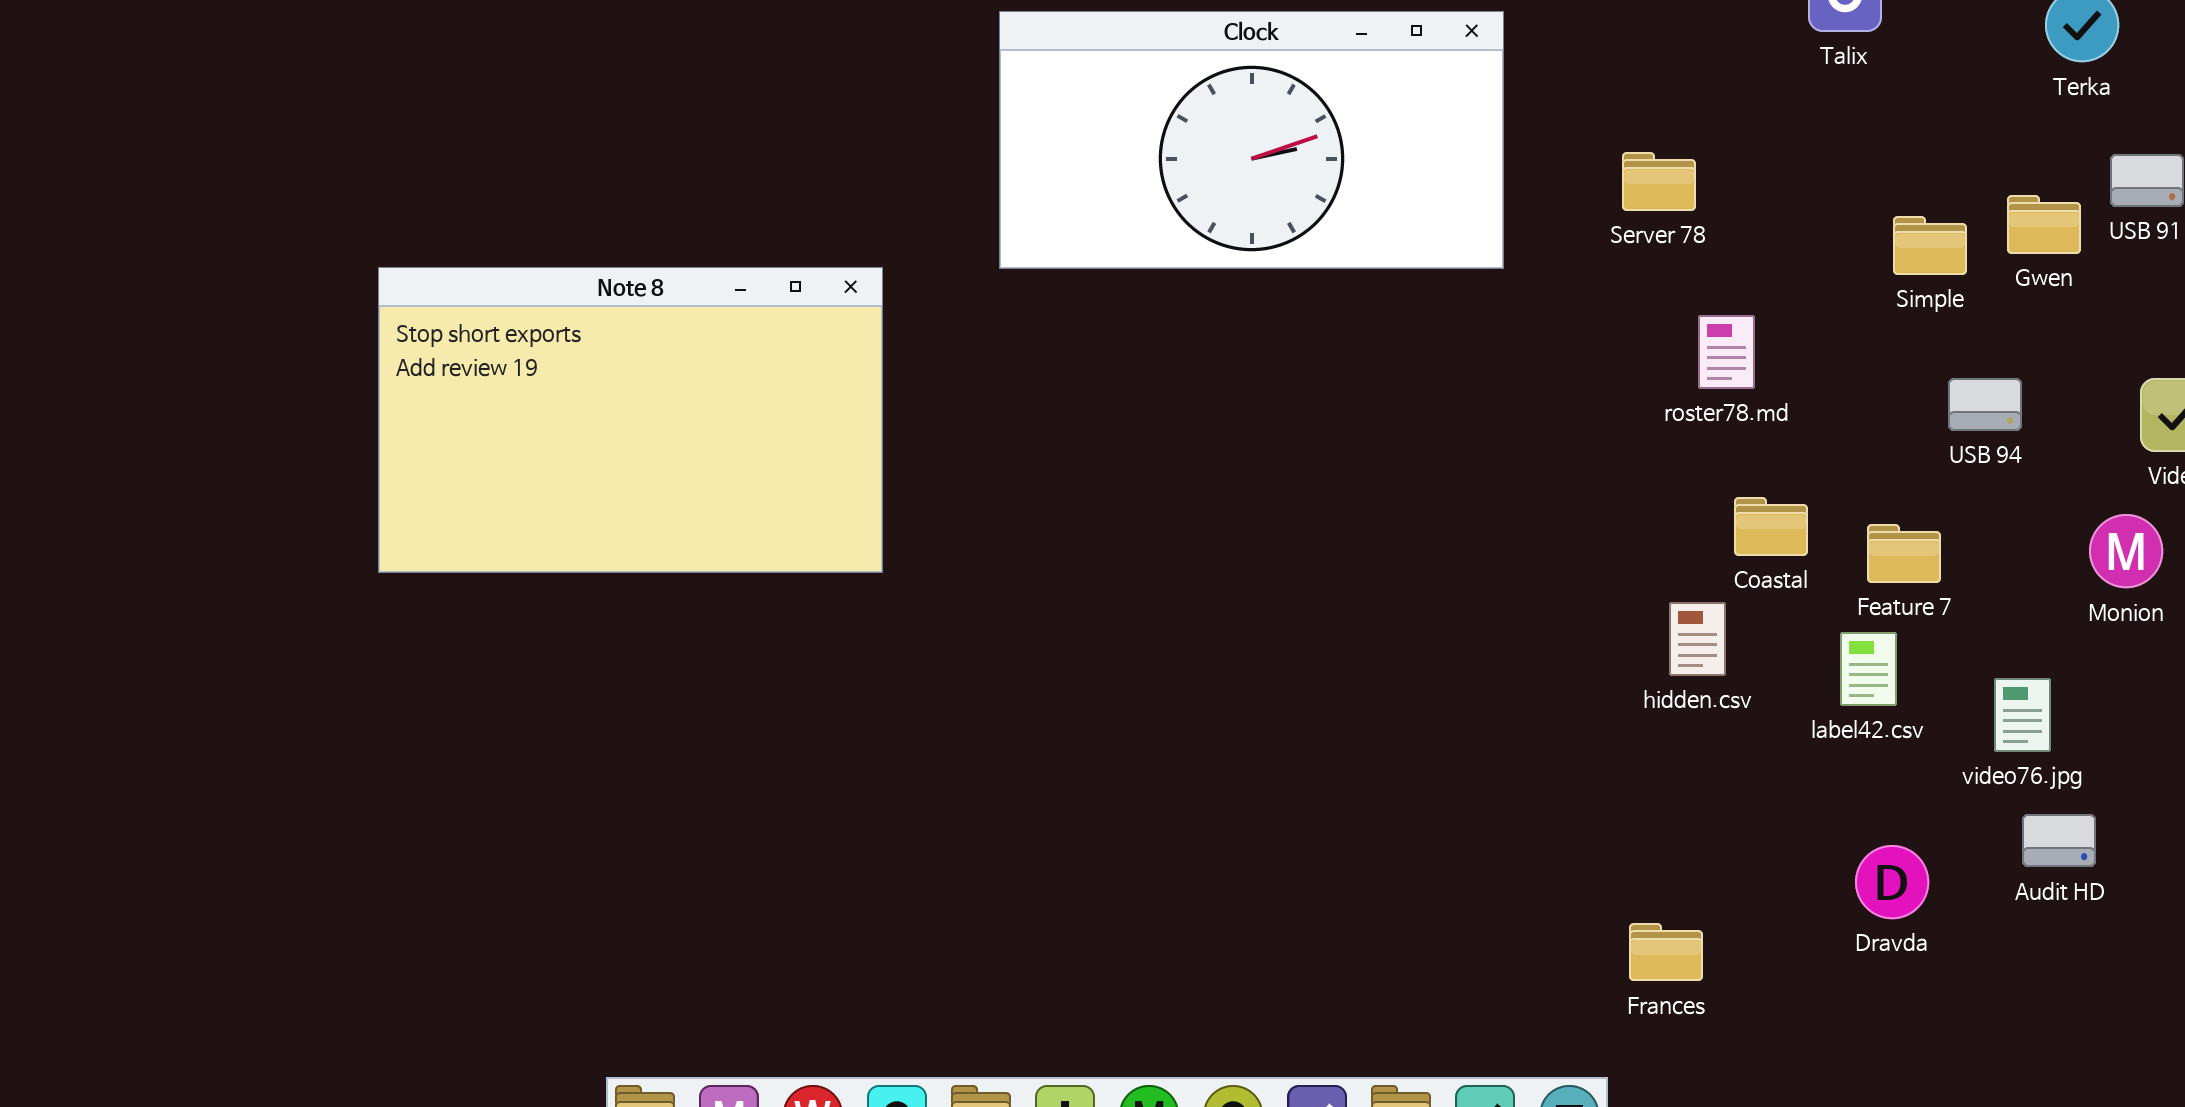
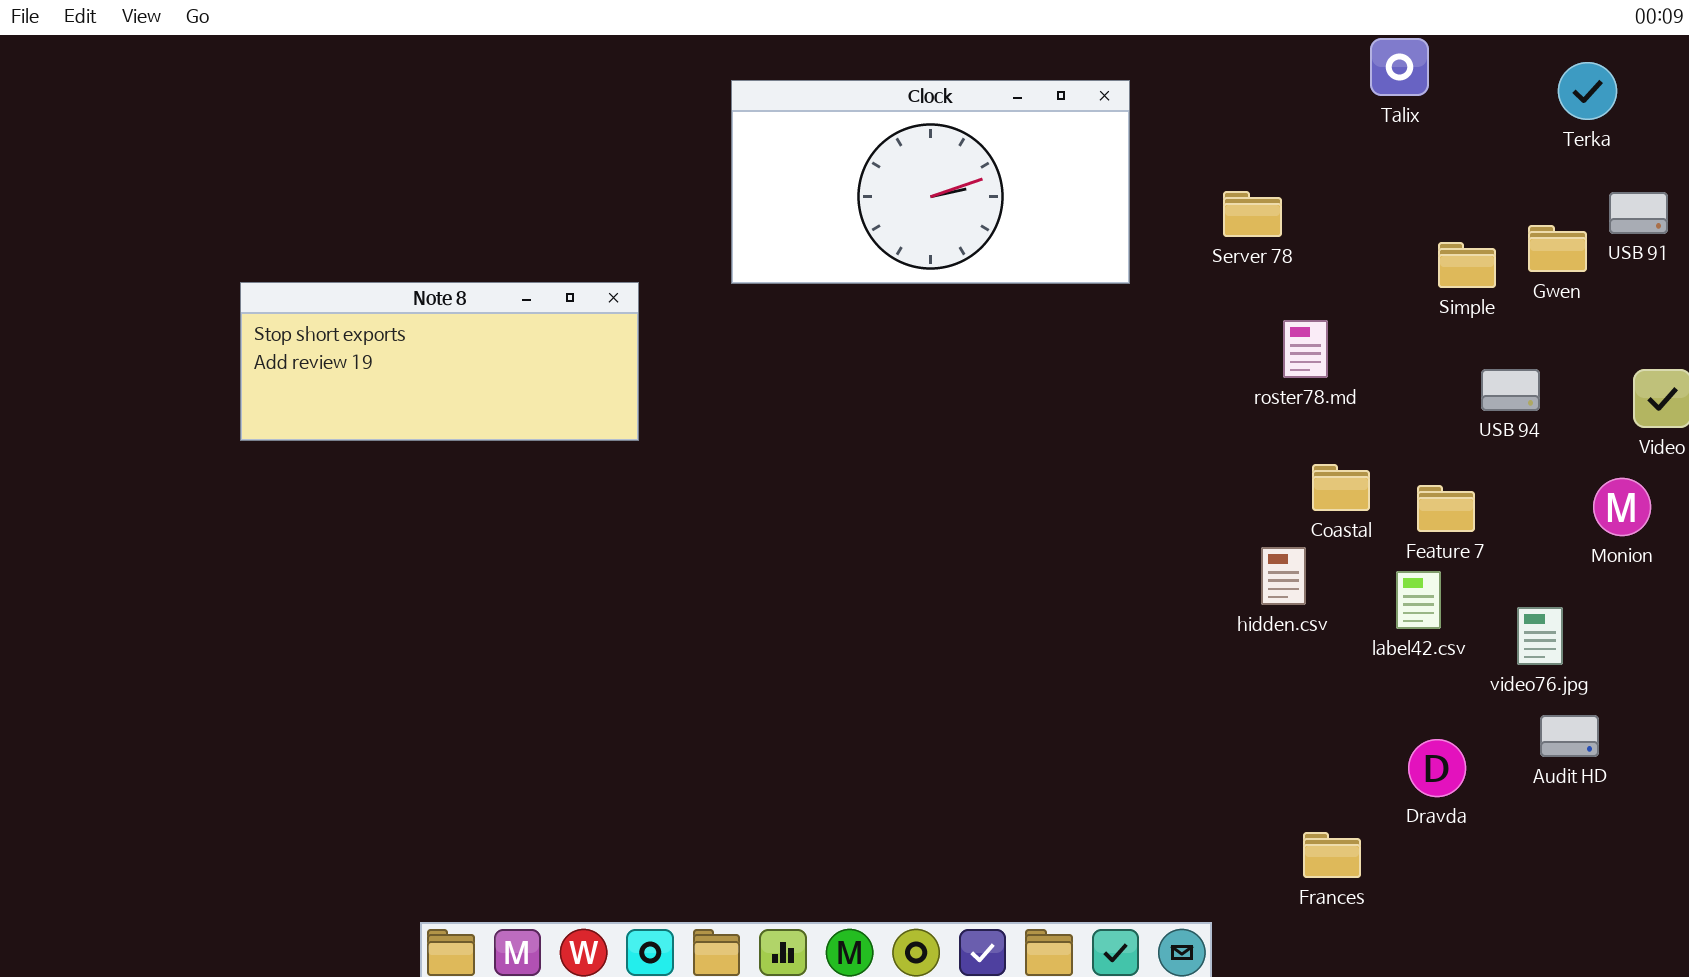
Note 8: [378,267,883,573] -> [240,282,639,441], resized
Frances: [1629,923,1703,981] -> [1303,832,1361,878], moved

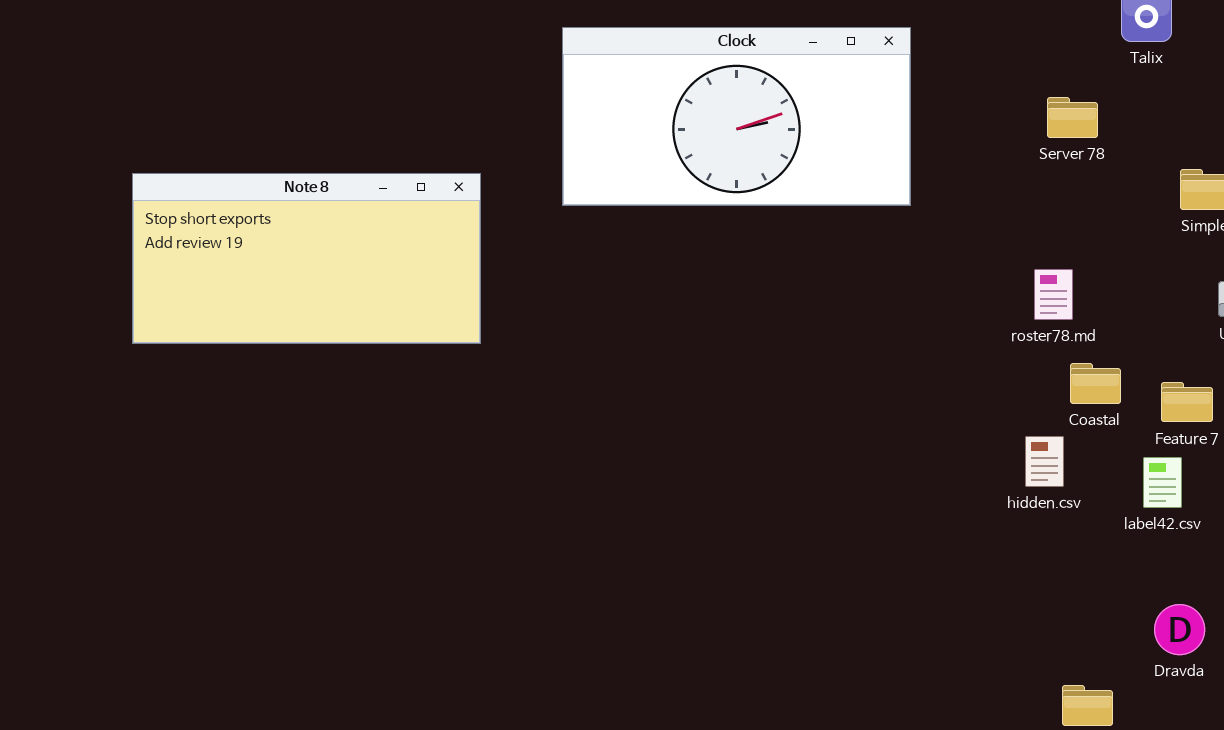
Server 78: [1223,191,1282,237] -> [1047,97,1098,138], moved
Note 8: [240,282,639,441] -> [132,173,481,344], resized
roster78.md: [1283,320,1328,378] -> [1034,269,1073,320], moved

